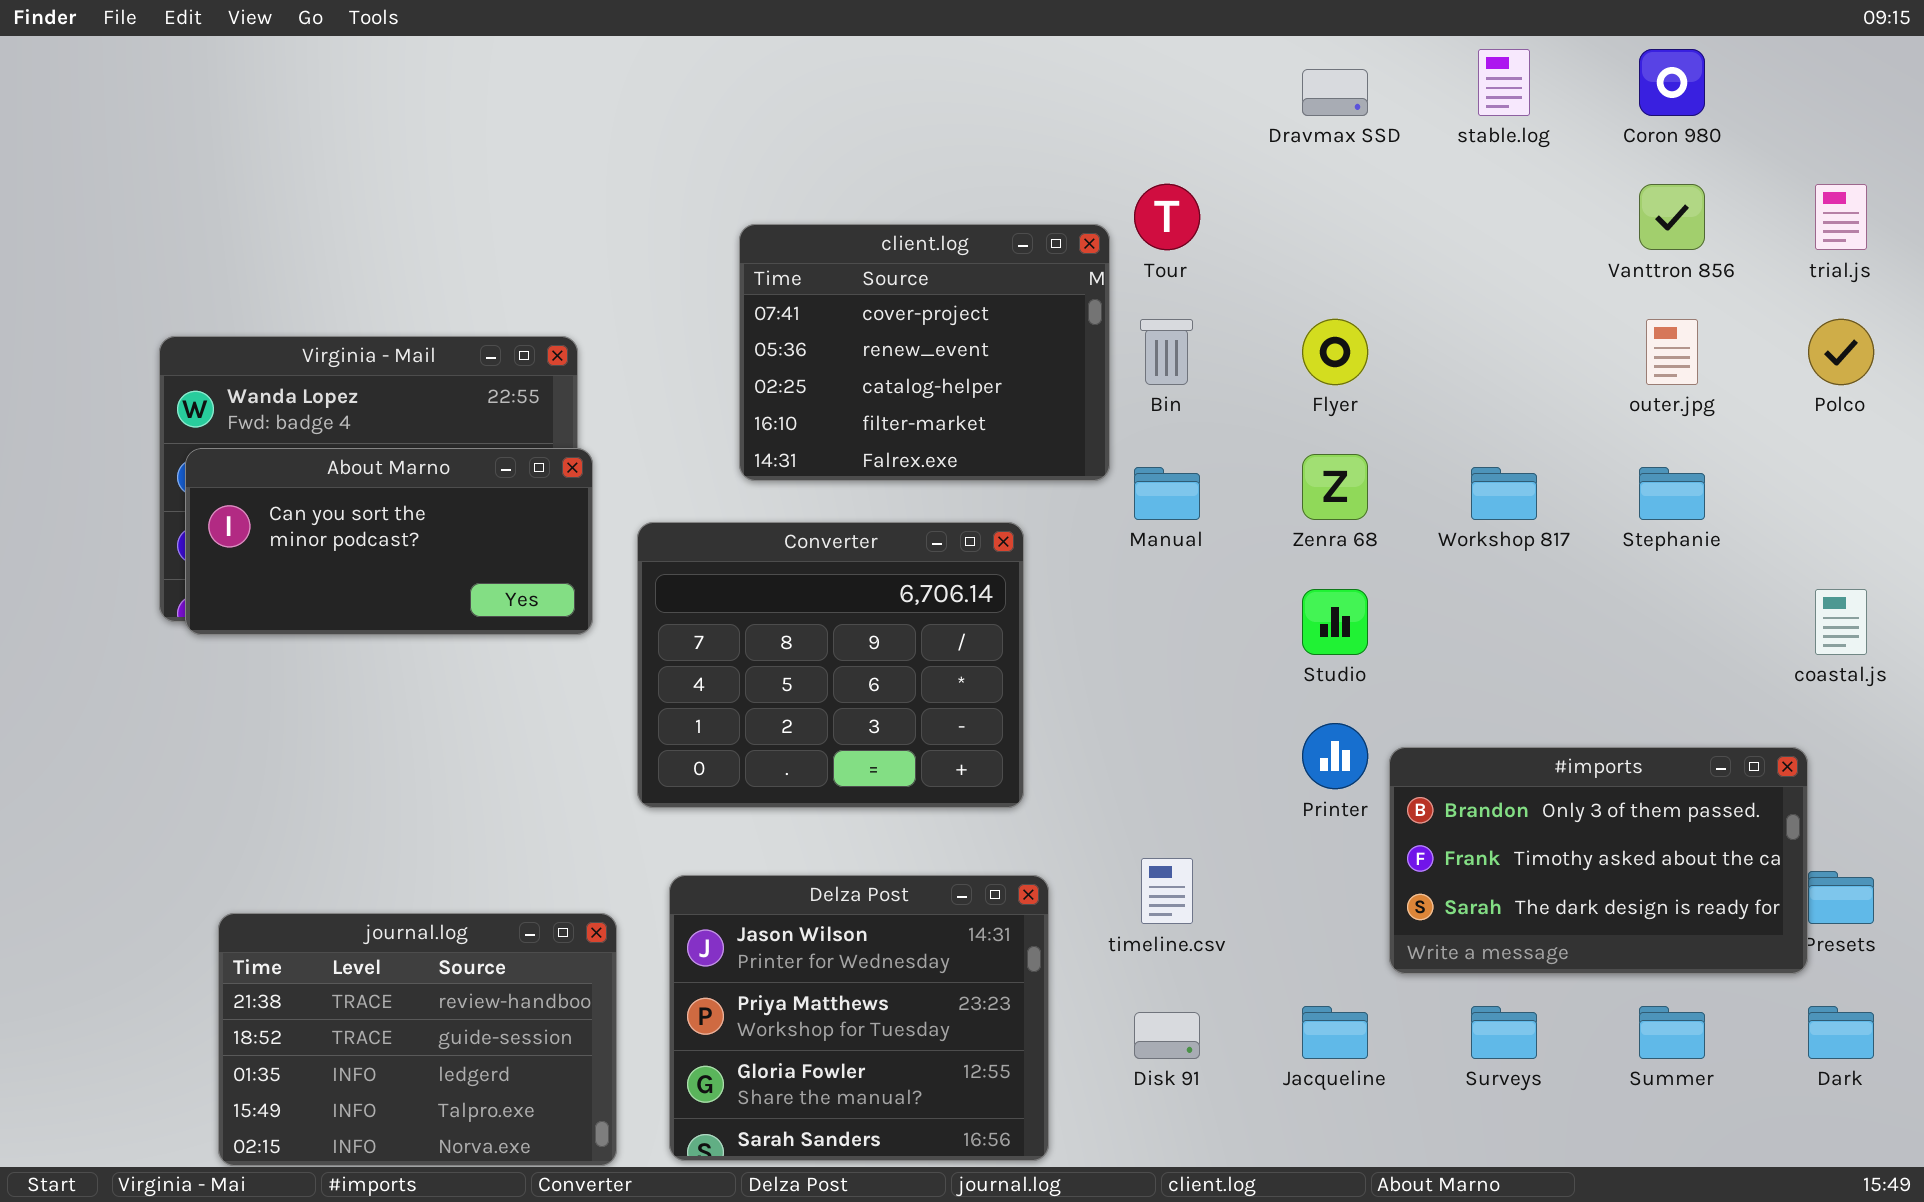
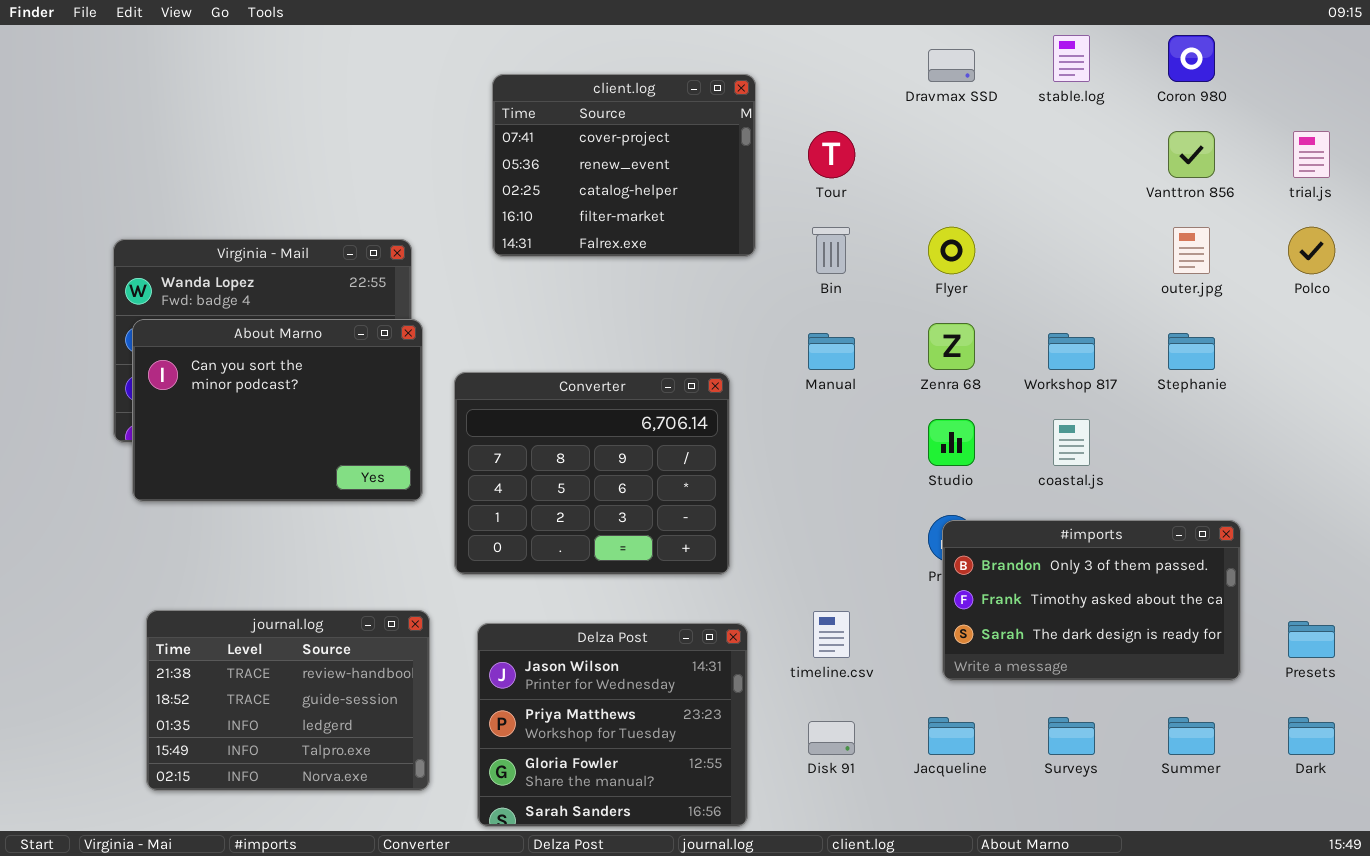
client.log: [739,224,1110,481] -> [492,74,756,257], moved
About Marno: [185,448,593,635] -> [132,319,423,502], resized
coastal.js: [1815,589,1867,655] -> [1053,419,1090,466], moved
#imports: [1389,747,1808,974] -> [942,520,1241,681], moved
journal.log: [218,913,617,1166] -> [146,610,430,791], moved

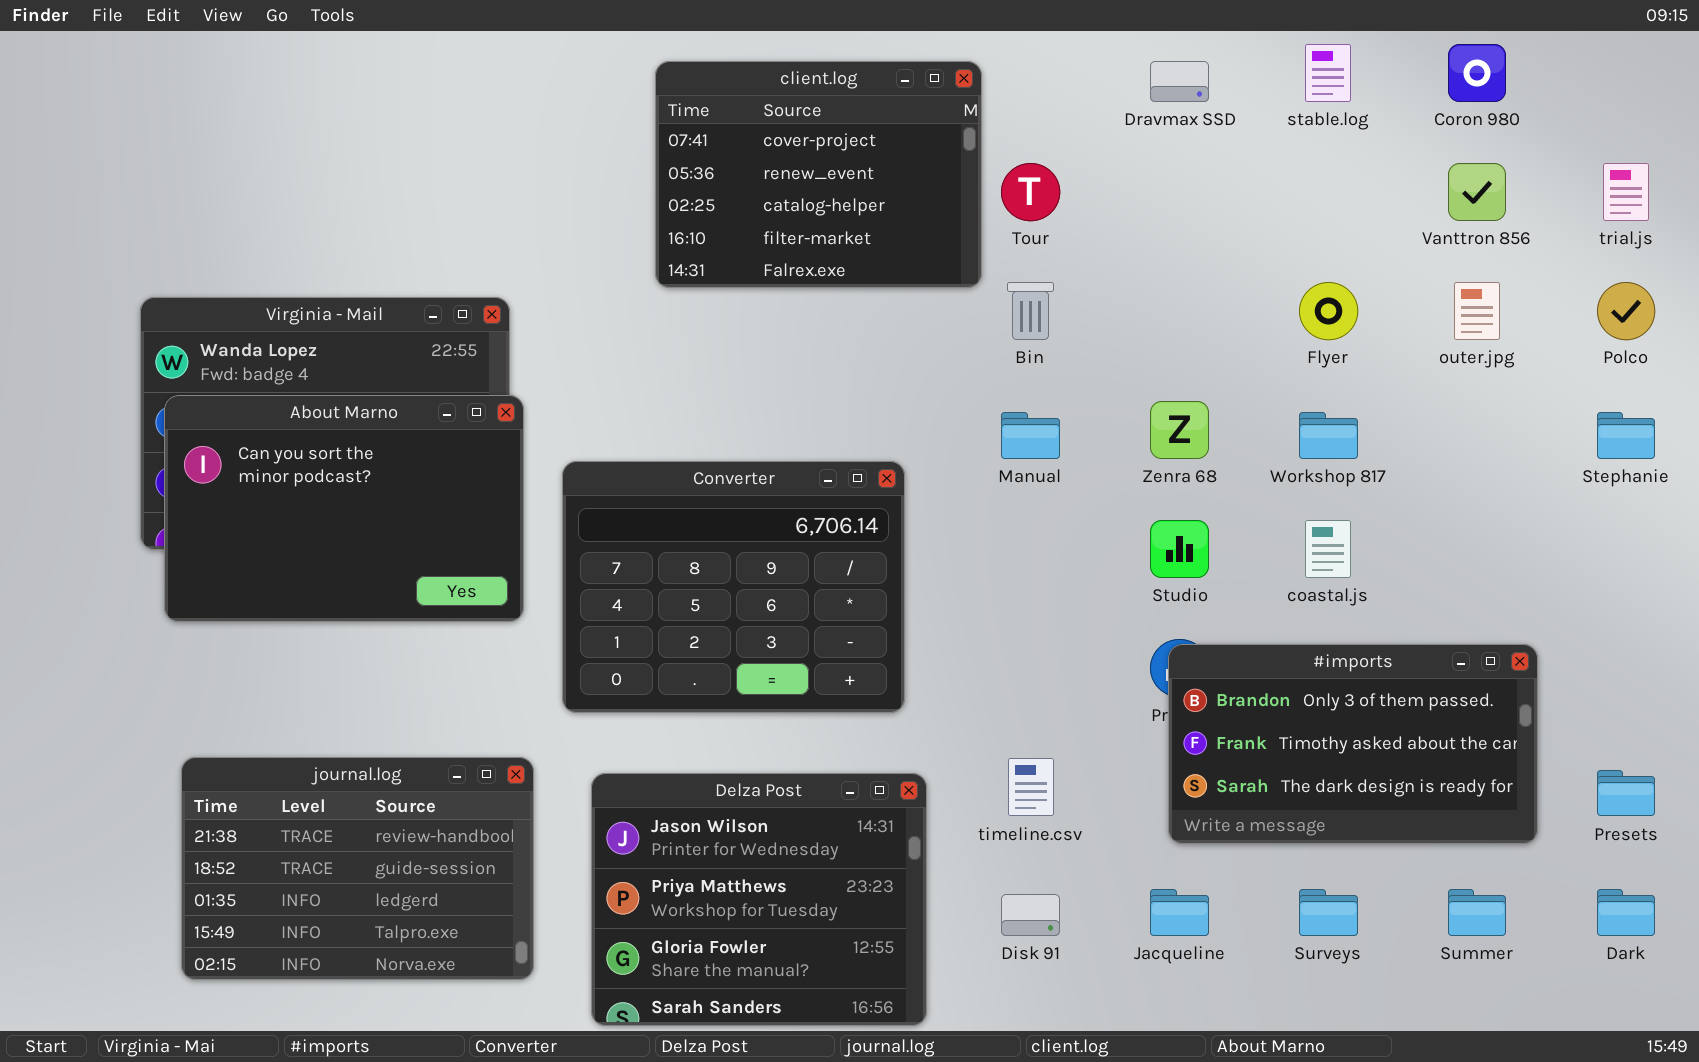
client.log: [492,74,756,257] -> [655,61,982,288], moved
Flyer: [928,227,975,274] -> [1299,282,1358,340], moved
Stephanie: [1168,333,1215,370] -> [1597,412,1655,459], moved

